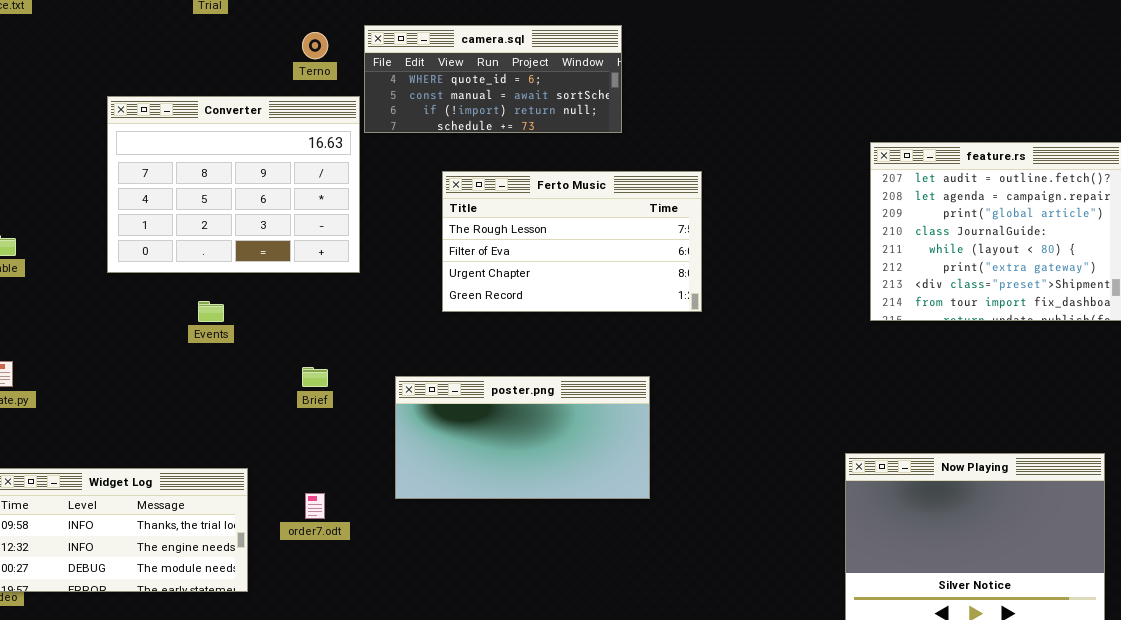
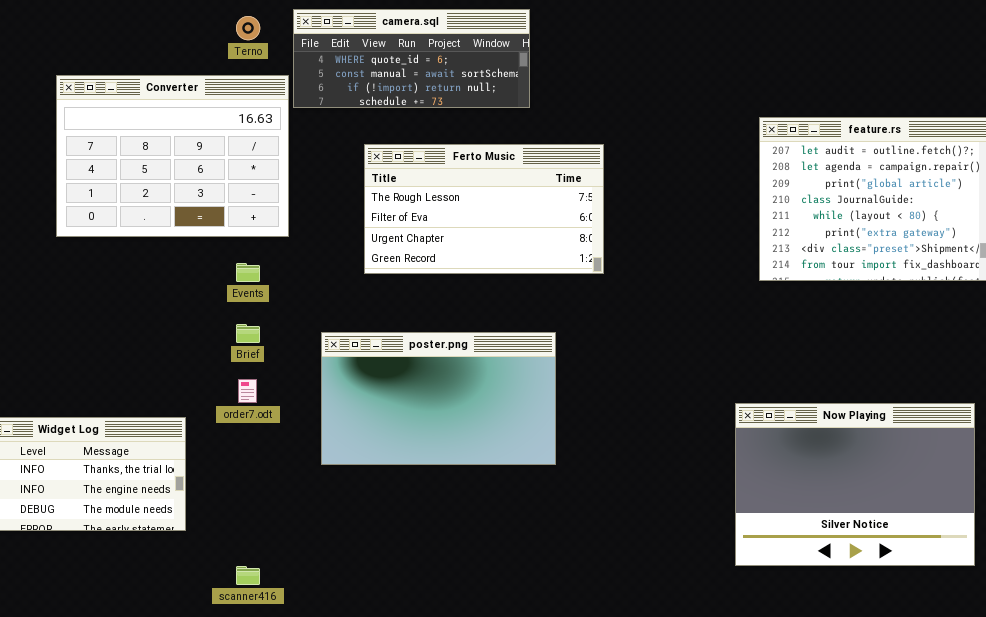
Events: [198,301,224,322] -> [236,263,260,282], moved
poster.png: [395,376,650,499] -> [321,332,556,465], resized
order7.odt: [305,493,325,519] -> [238,379,257,403], moved

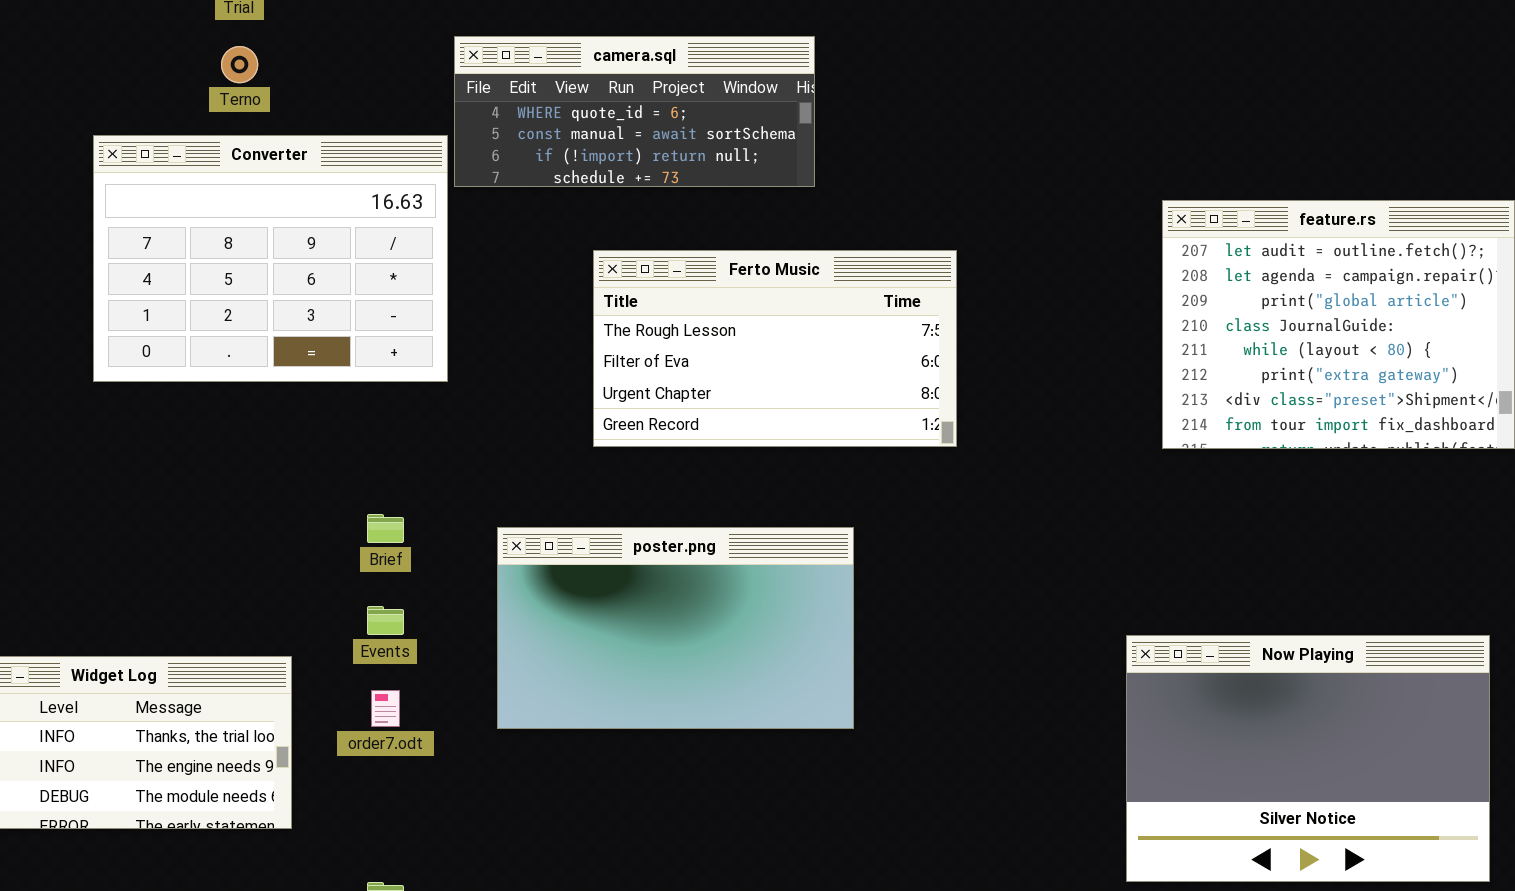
Terno: [236,16,260,40] -> [221,46,258,83], moved
Ferto Music: [364,144,604,274] -> [593,250,957,447], moved
Events: [236,263,260,282] -> [367,606,404,635], moved
order7.odt: [238,379,257,403] -> [371,690,400,727], moved

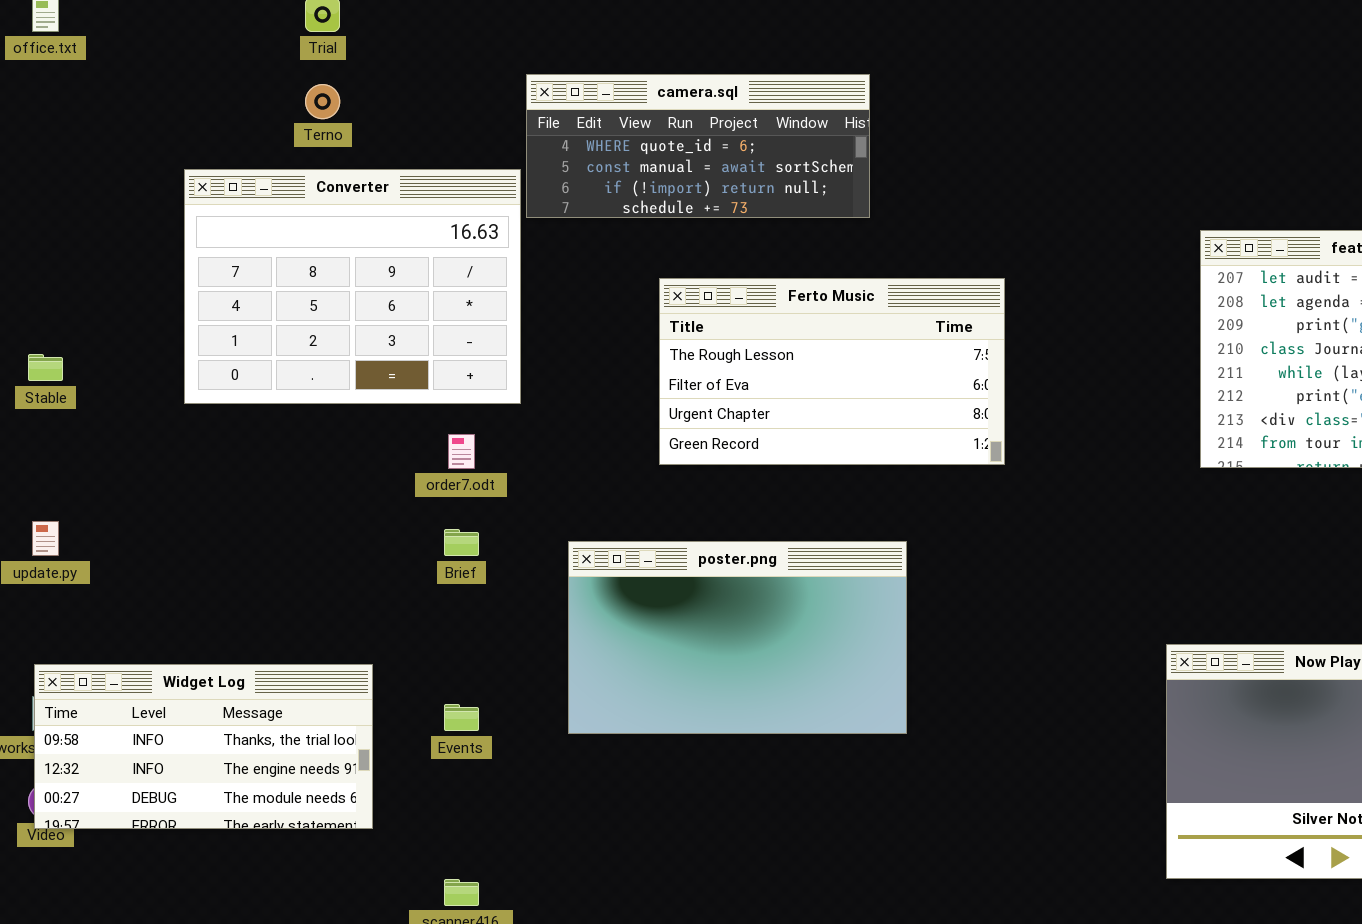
Events: [367,606,404,635] -> [444,704,479,731], moved
order7.odt: [371,690,400,727] -> [448,434,475,469], moved

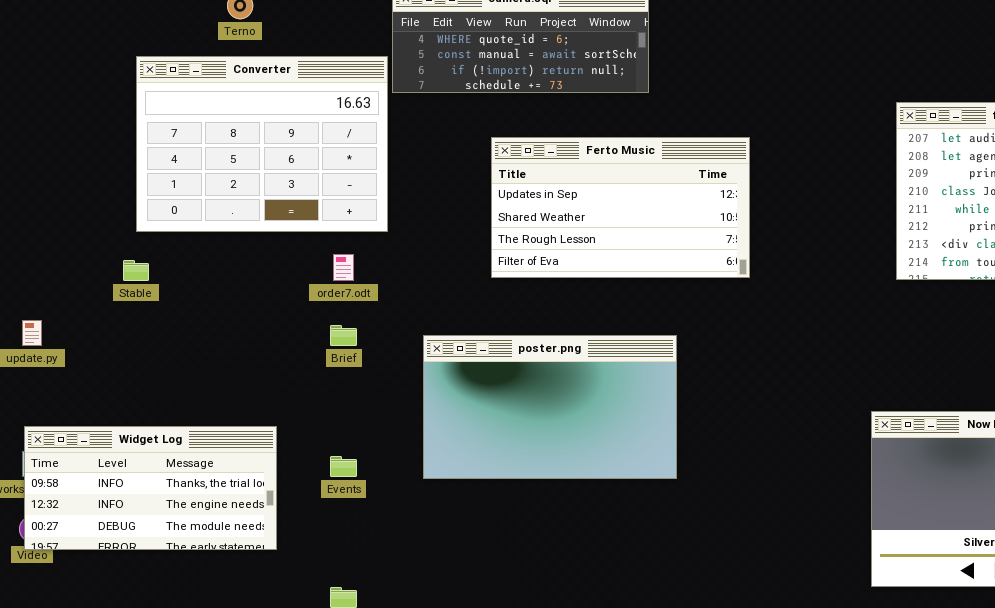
Ferto Music: [659,278,1005,465] -> [491,137,750,278], scrolled up 2 rows
Stable: [28,354,63,381] -> [123,260,149,281], moved

